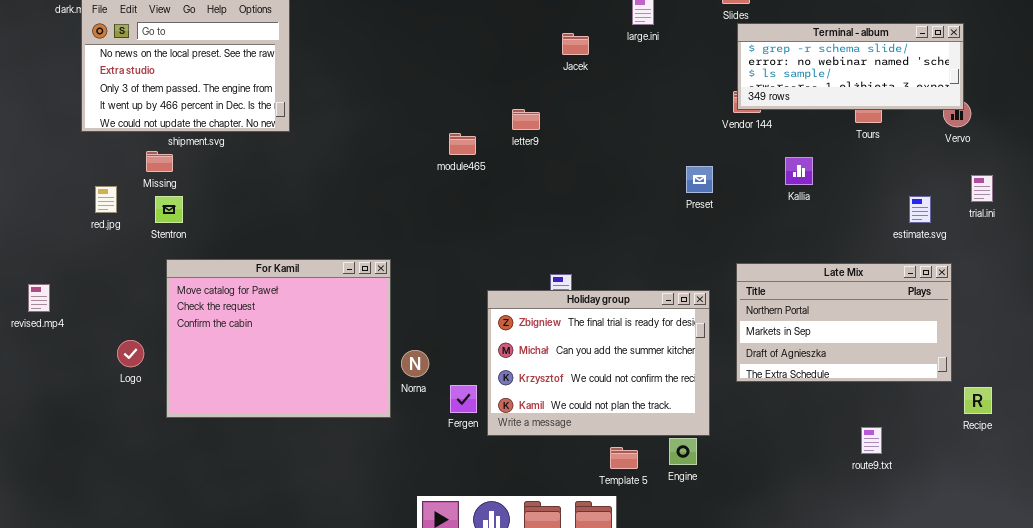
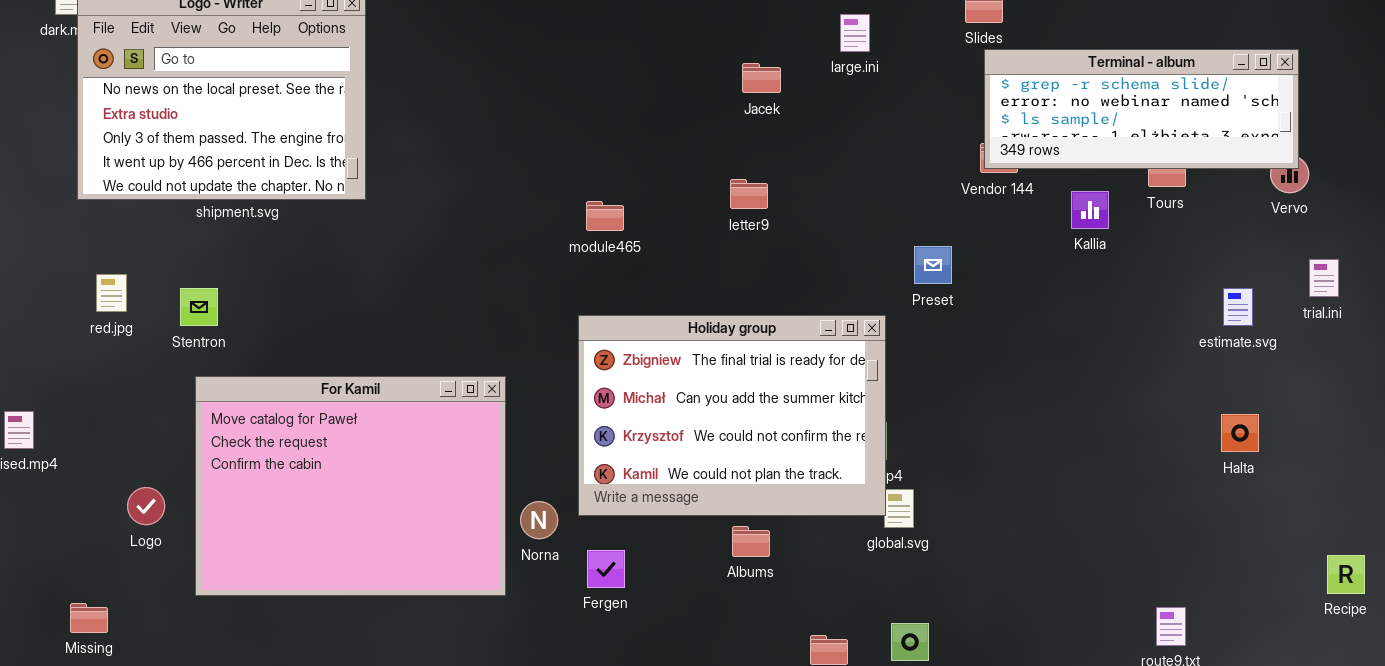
letter9: [512,109,540,130] -> [730,179,768,209], moved
Missing: [146,151,173,172] -> [70,603,108,633], moved
Kallia: [785,157,813,185] -> [1071,191,1109,229], moved
Late Mix: [736,263,952,382] -> none, closed
Holiday group: [487,290,710,436] -> [578,315,886,516], moved
Recipe: [964,387,992,414] -> [1327,555,1365,594], moved

